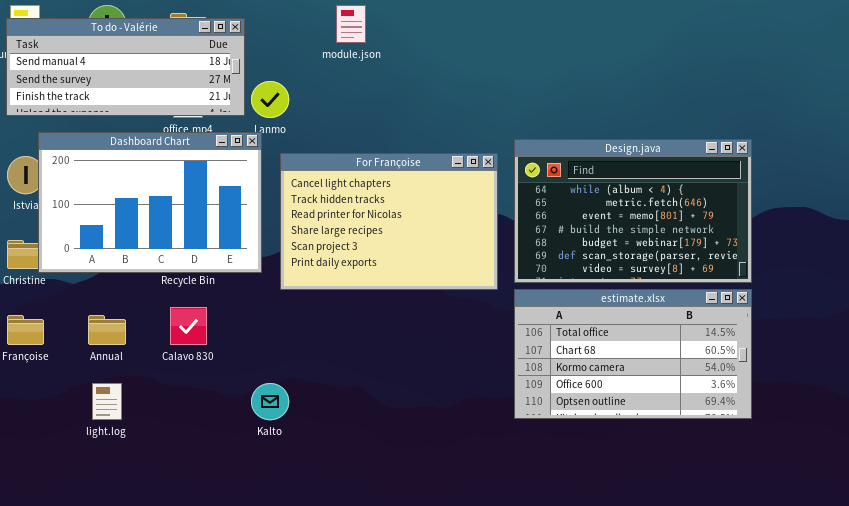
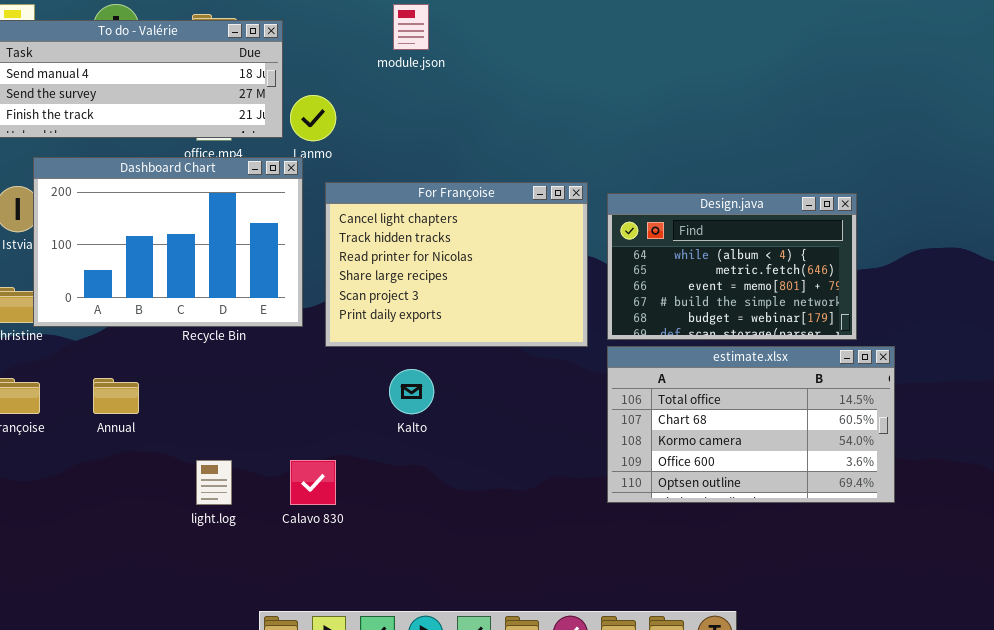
Design.java: [514,139,752,283] -> [607,193,857,340], resized
Calavo 830: [170,307,207,345] -> [290,460,336,505], moved
light.log: [92,383,122,420] -> [196,460,232,505], moved
Kalto: [251,383,289,420] -> [389,369,434,414], moved

